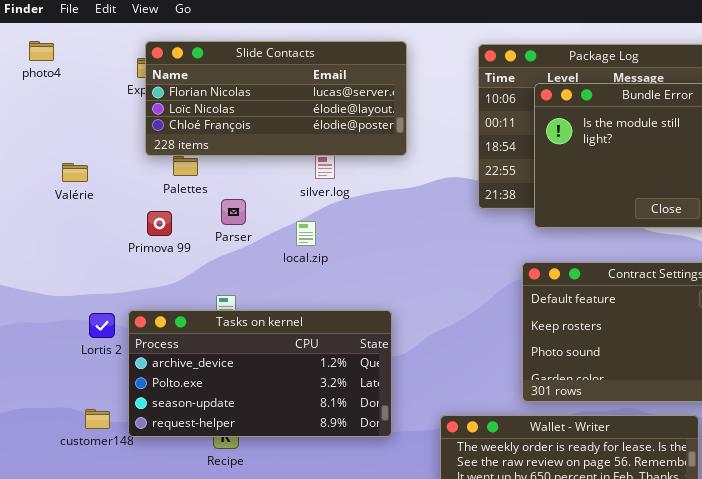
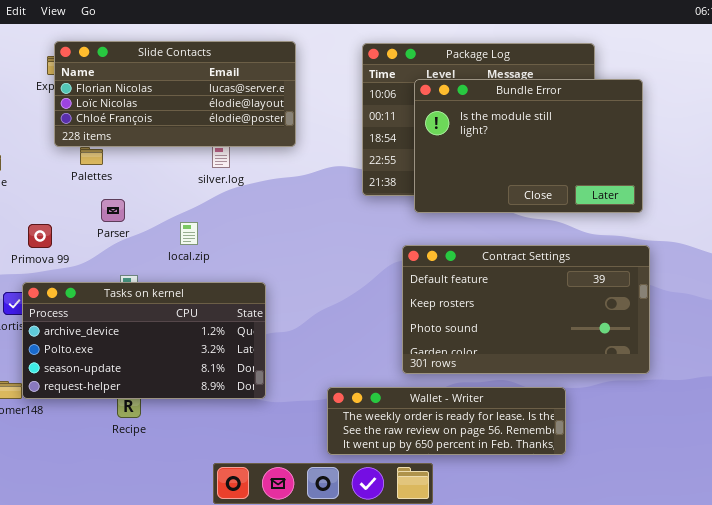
Parser: [221,199,246,225] -> [101,199,125,222], moved
Primova 99: [147,211,172,236] -> [28,224,52,248], moved
local.zip: [296,221,316,246] -> [180,222,198,245], moved
Tasks on kernel: [128,310,392,437] -> [22,282,266,399], moved

